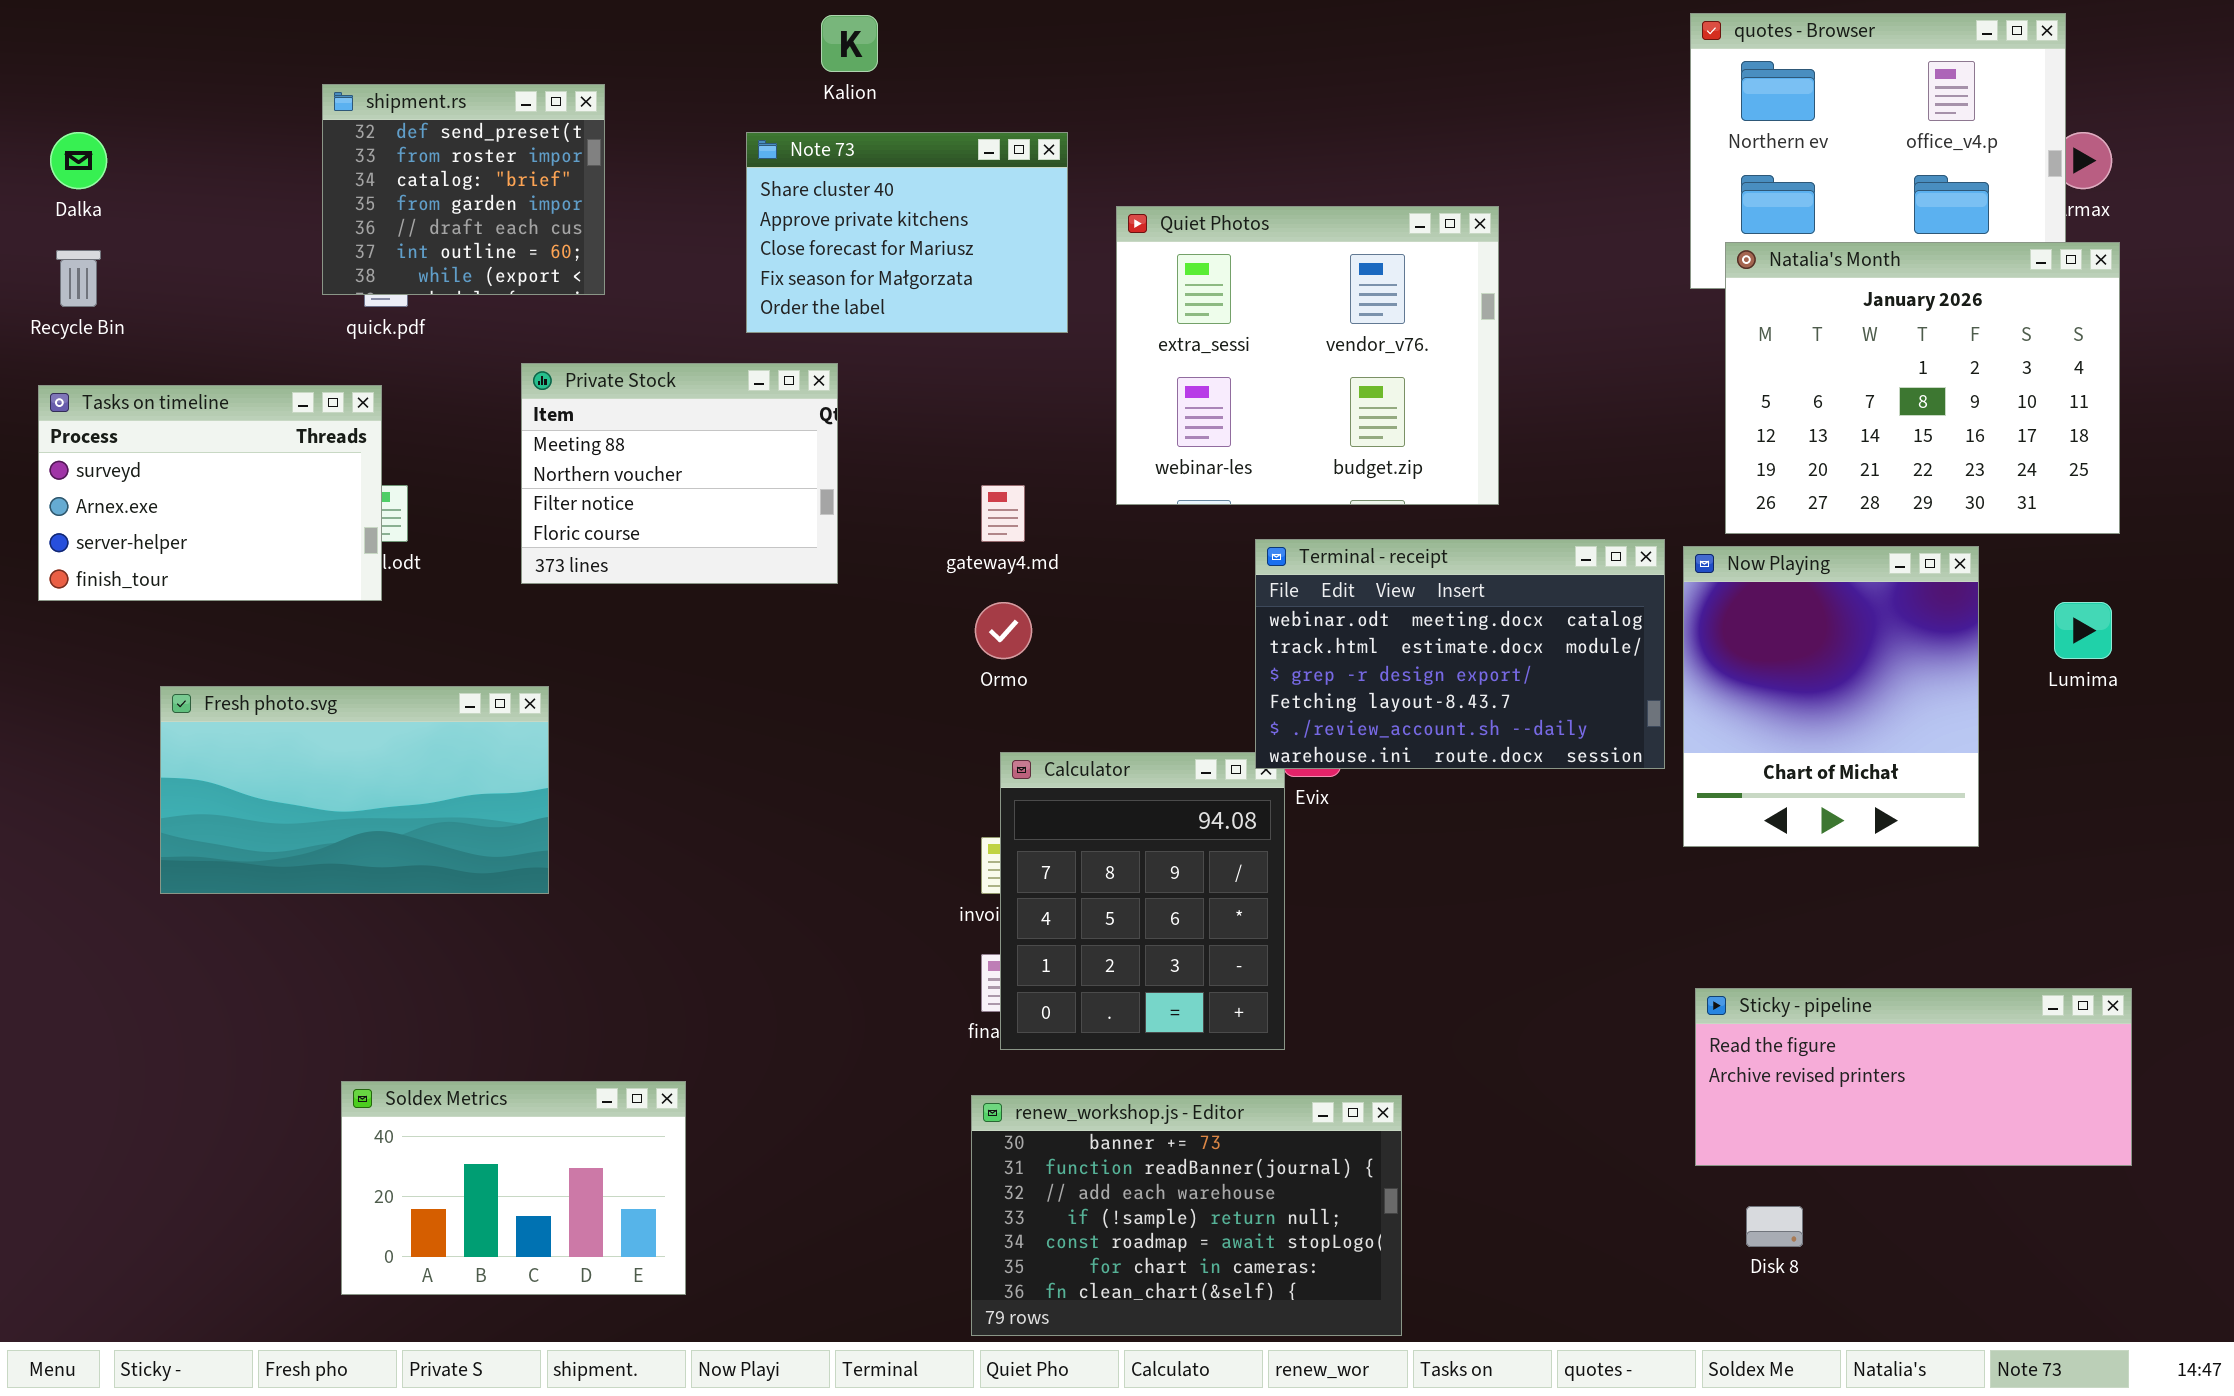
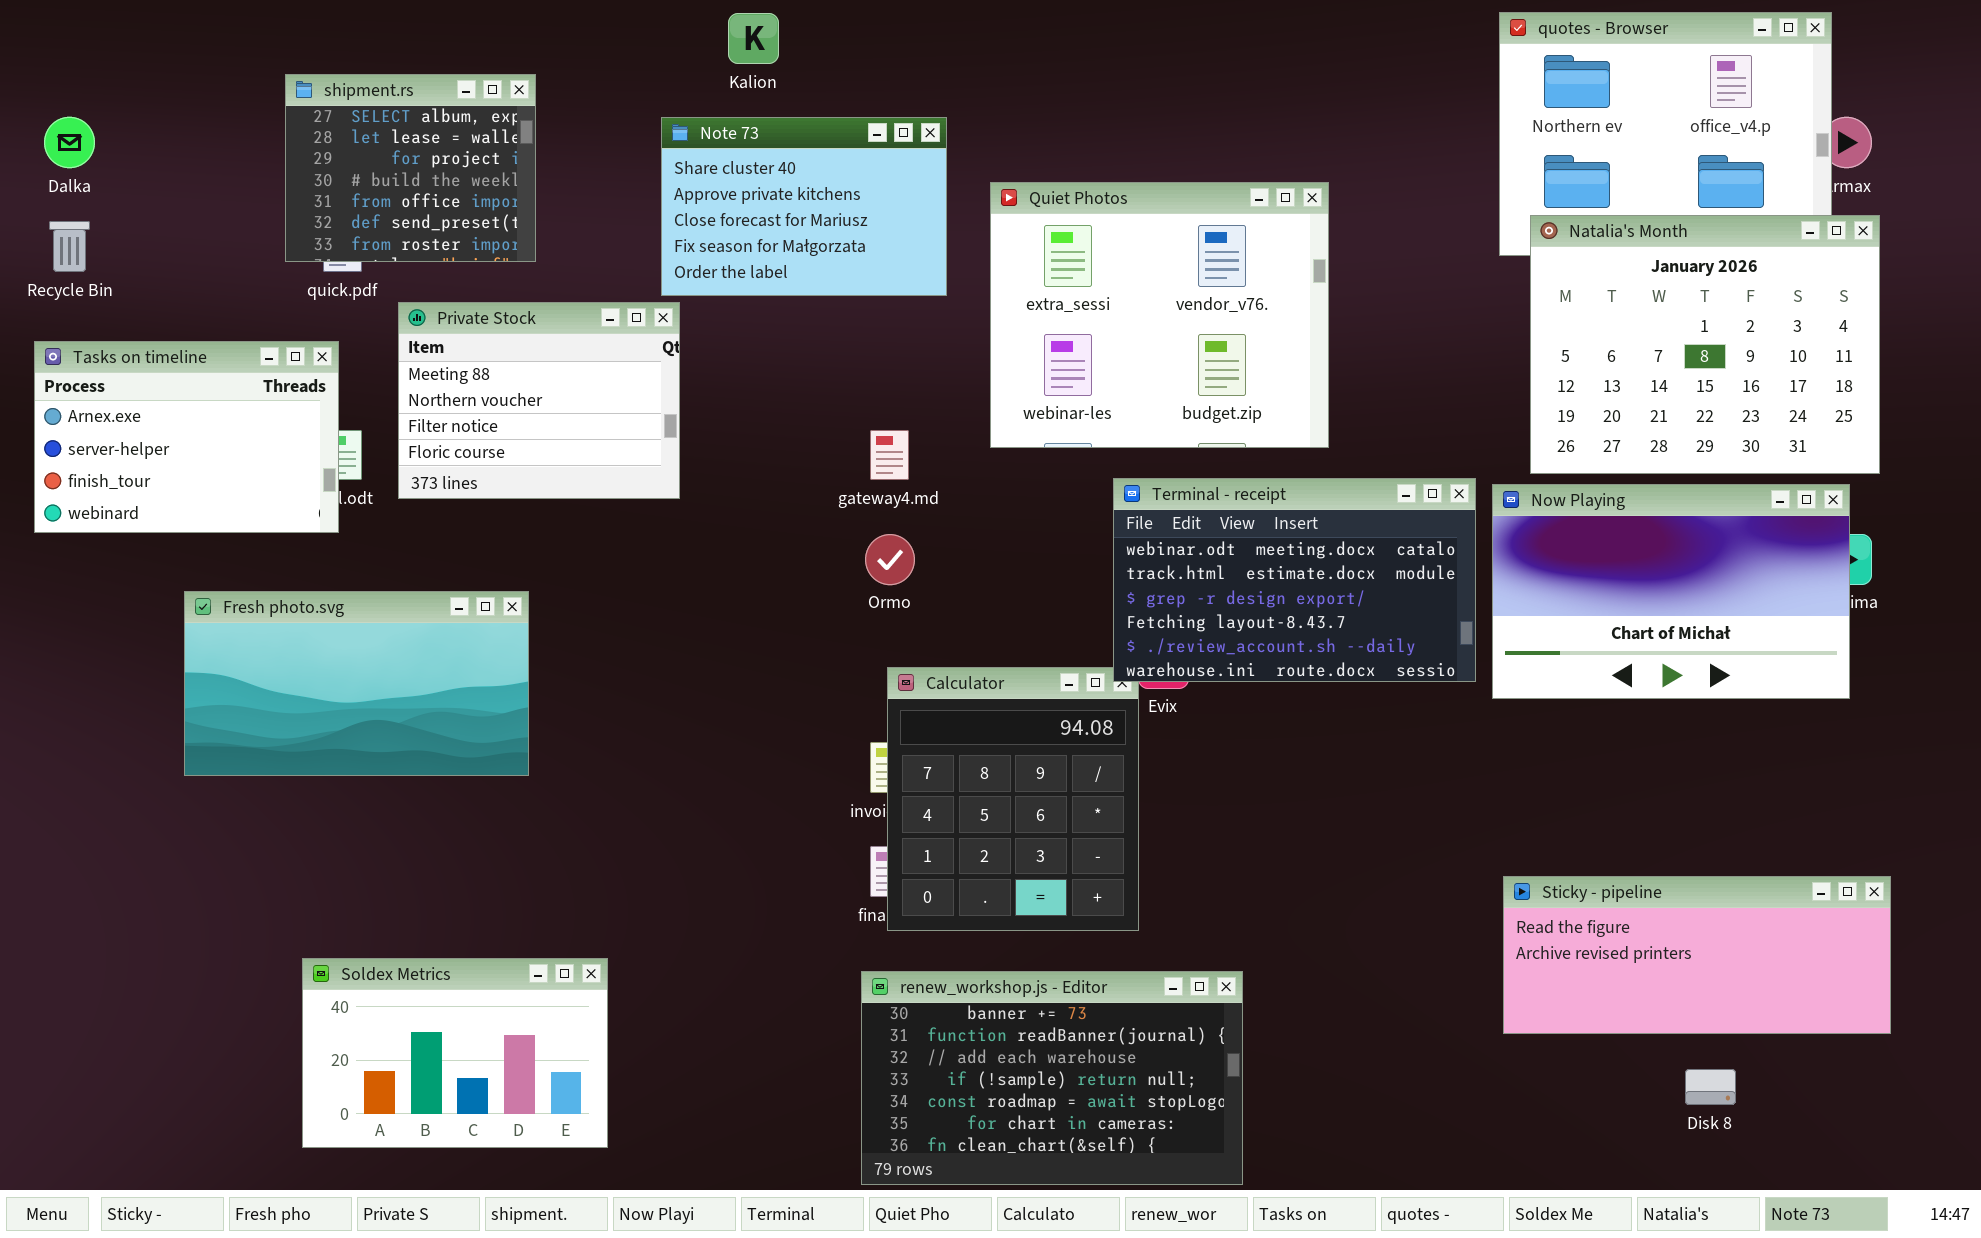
shipment.rs: [322,84,605,295] -> [285,74,536,262], scrolled up 5 rows
Private Stock: [521,363,838,584] -> [398,302,680,499], moved
Tasks on timeline: [38,385,382,601] -> [34,341,339,533], scrolled down 1 row
Now Playing: [1683,546,1979,847] -> [1492,484,1850,699], resized
Fresh photo.svg: [160,686,549,894] -> [184,591,529,776], moved
Disk 8: [1746,1206,1803,1247] -> [1685,1069,1736,1105], moved

